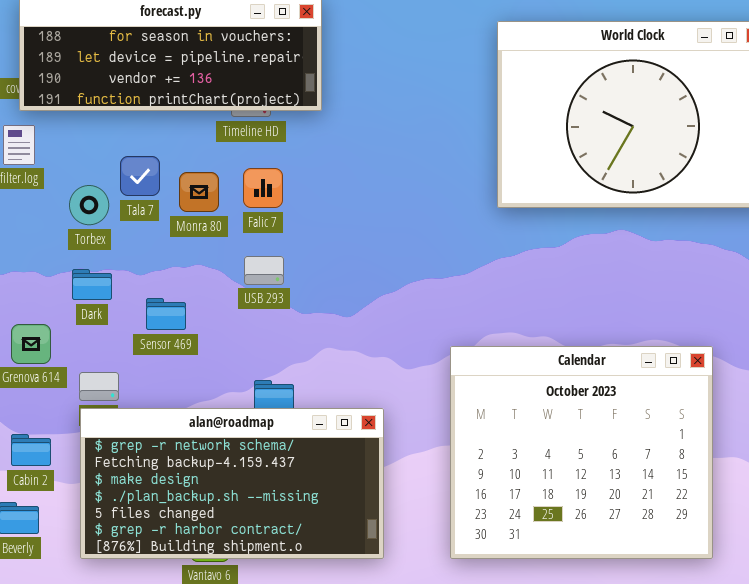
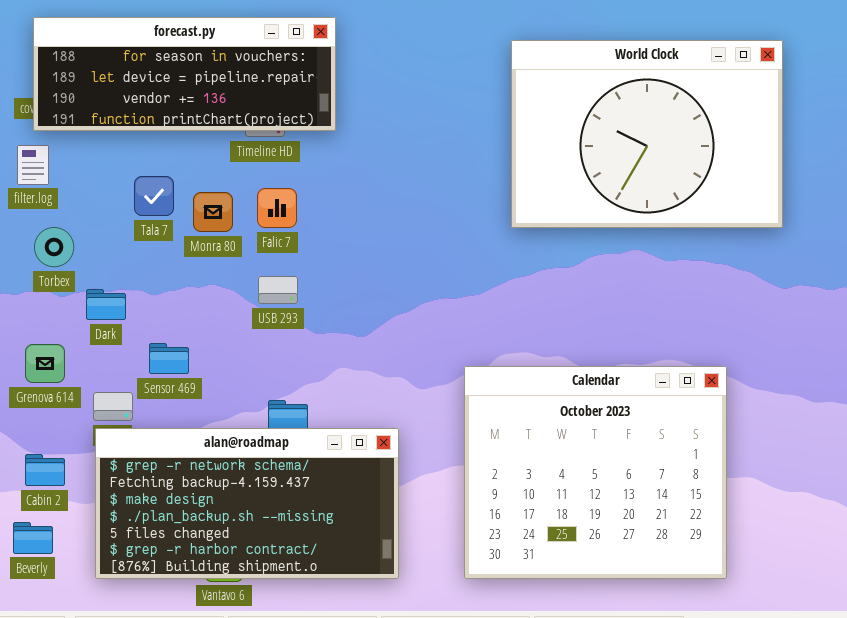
Torbex: [69,185,109,225] -> [34,227,74,267], moved
Sensor 469: [146,298,186,330] -> [149,343,189,374], moved

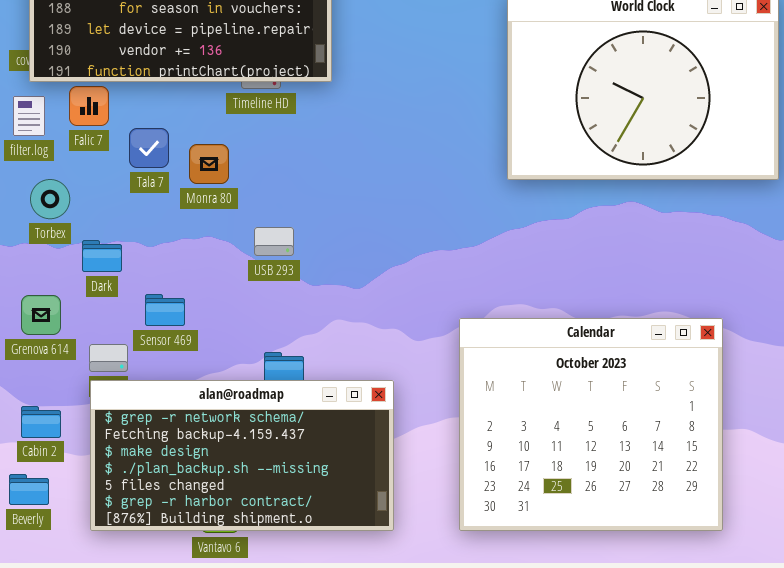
Falic 7: [257,188,297,228] -> [69,86,109,126], moved

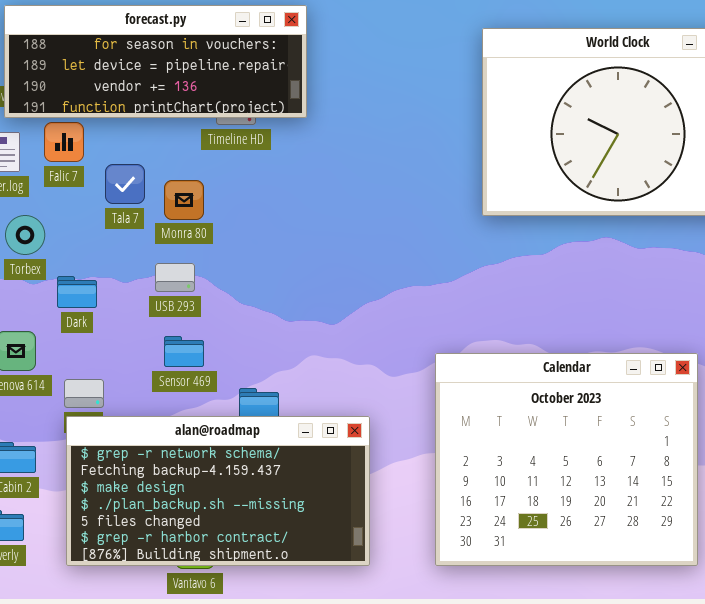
USB 293: [254,227,294,256] -> [155,263,195,292], moved
Sensor 469: [145,294,185,326] -> [164,336,204,367], moved

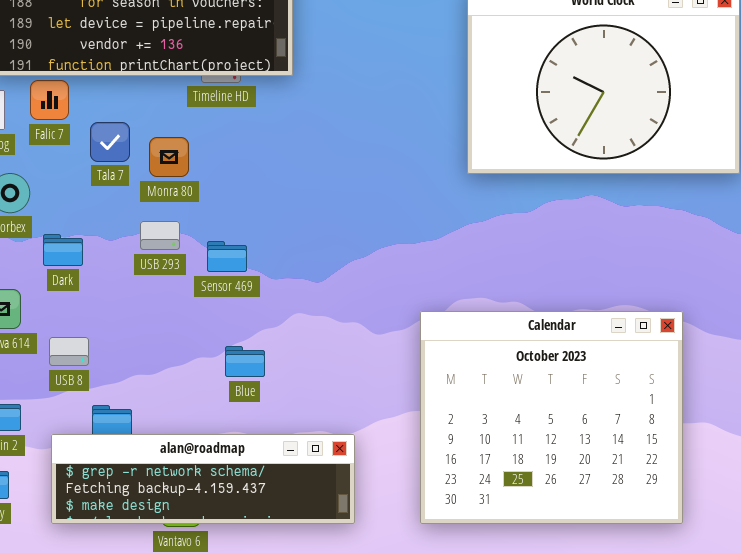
Sensor 469: [164,336,204,367] -> [207,241,247,272], moved
alan@roadmap: [66,416,370,566] -> [51,434,355,524], resized

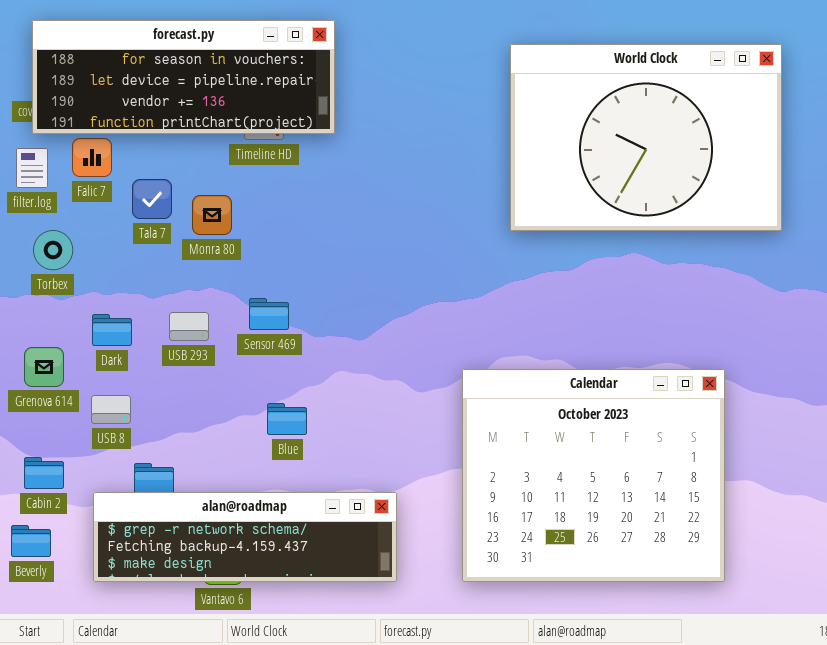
USB 293: [140,221,180,250] -> [169,312,209,341], moved
Dark: [43,234,83,266] -> [92,314,132,346], moved

